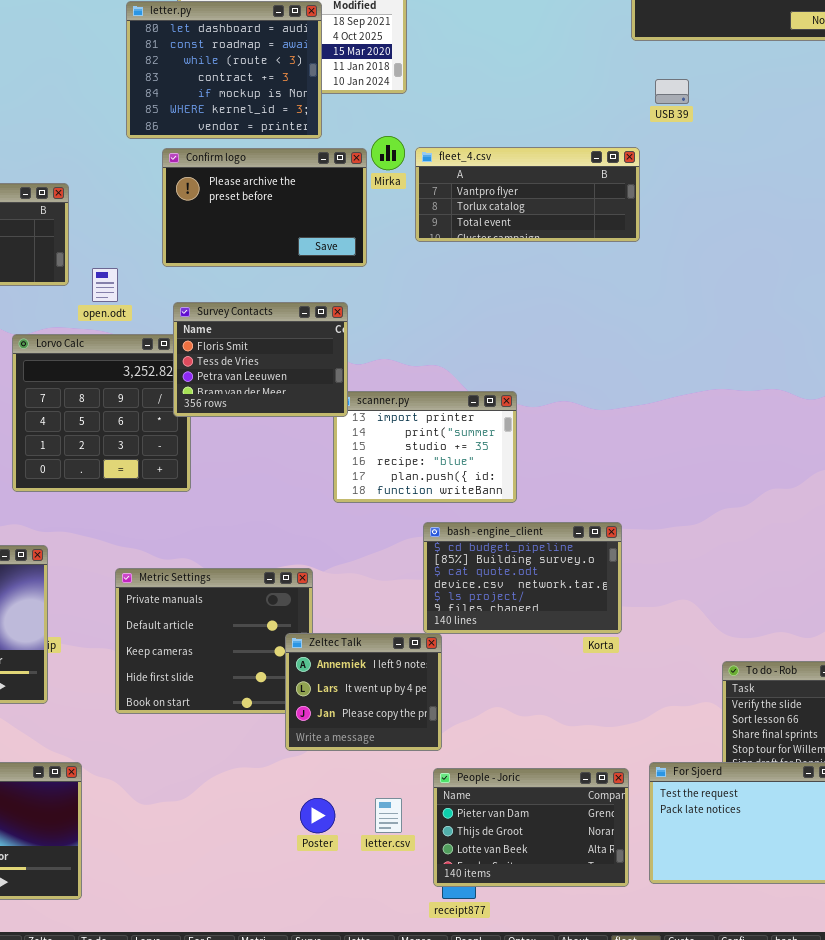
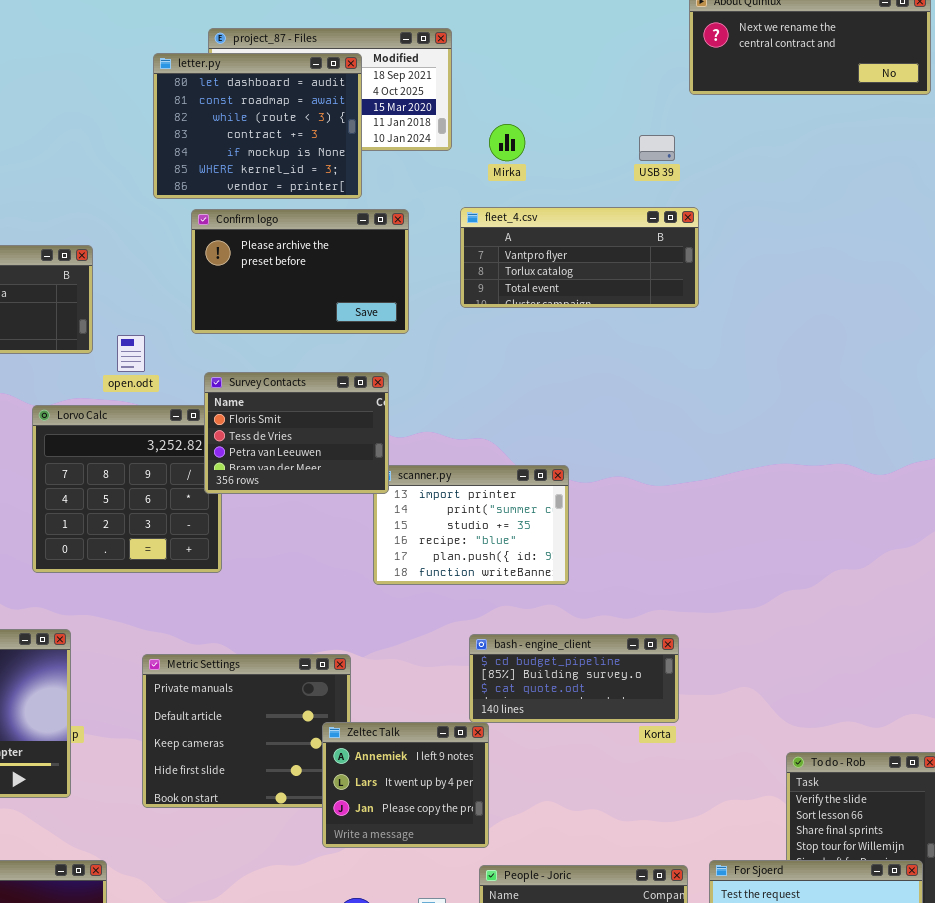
USB 39: [655,79,689,104] -> [639,135,675,161], moved
Mirka: [371,136,405,170] -> [489,124,525,161], moved
bash - engine_client: [423,522,622,634] -> [469,634,679,723], resized

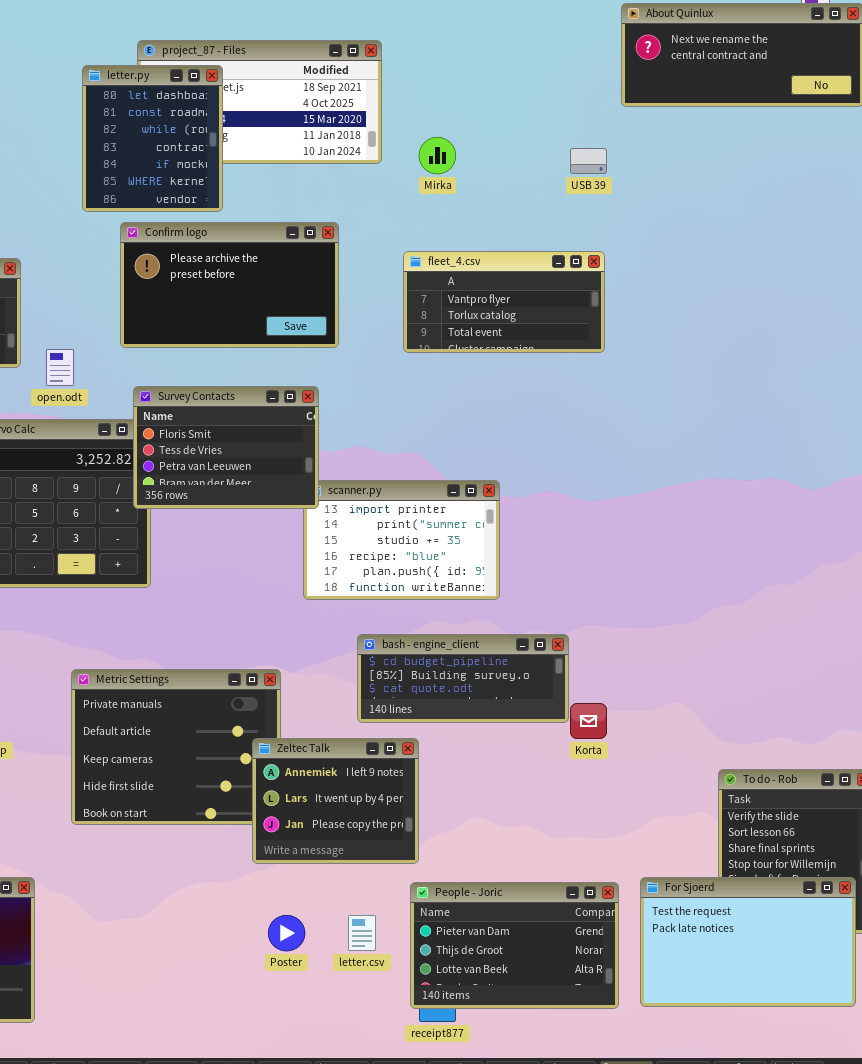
letter.py: [153,53,362,199] -> [82,65,223,212], resized
fleet_4.csv: [460,207,699,308] -> [403,251,605,353], moved, resized
bash - engine_client: [469,634,679,723] -> [357,634,569,723], moved

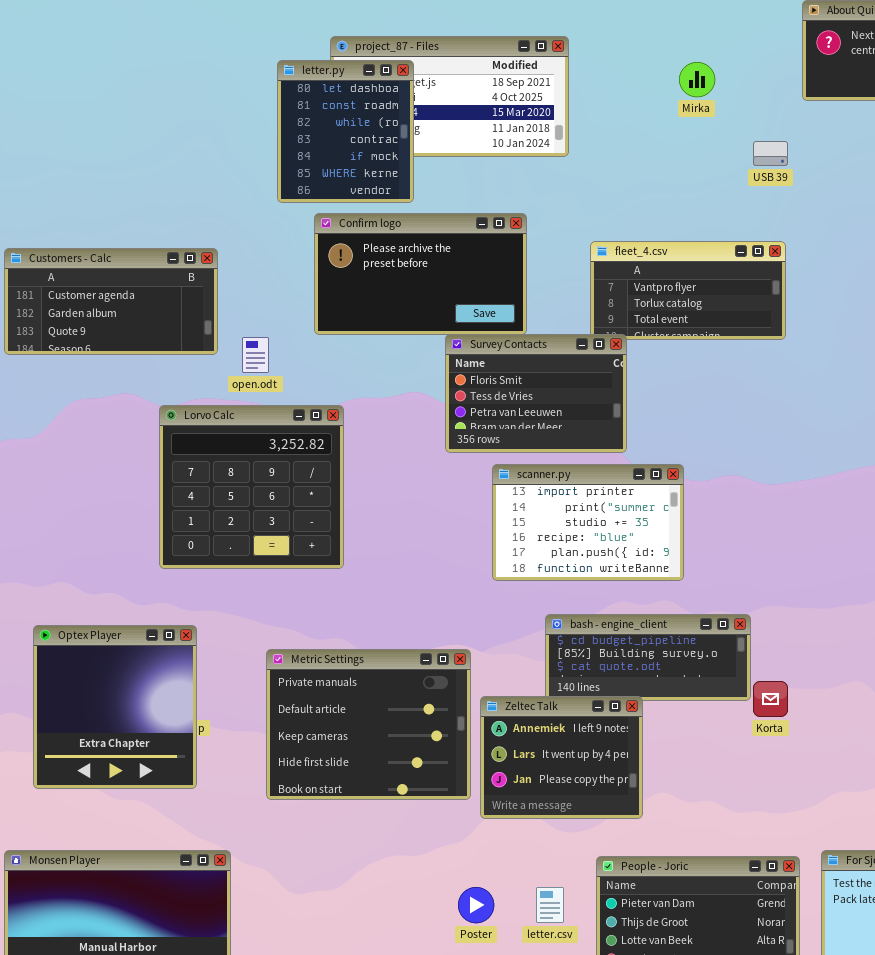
Mirka: [419,137,456,174] -> [679,62,715,97], moved
Survey Contacts: [133,386,319,509] -> [445,334,627,453], moved
Zeltec Talk: [252,738,419,864] -> [480,696,643,819], moved

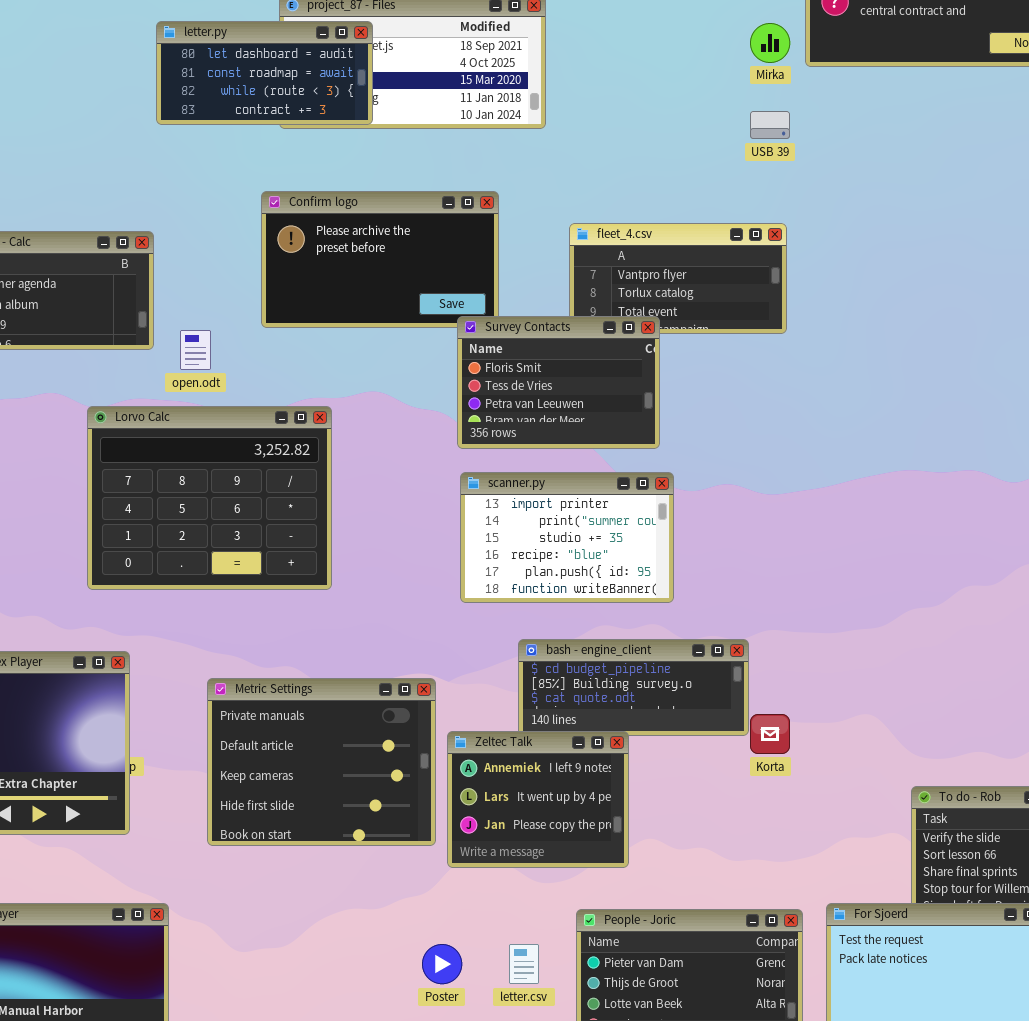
letter.py: [277,60,414,203] -> [156,21,373,125], resized
Mirka: [679,62,715,97] -> [750,23,790,63], moved
Survey Contacts: [445,334,627,453] -> [457,316,660,449], moved
Lorvo Calc: [159,405,344,569] -> [87,406,332,590], resized

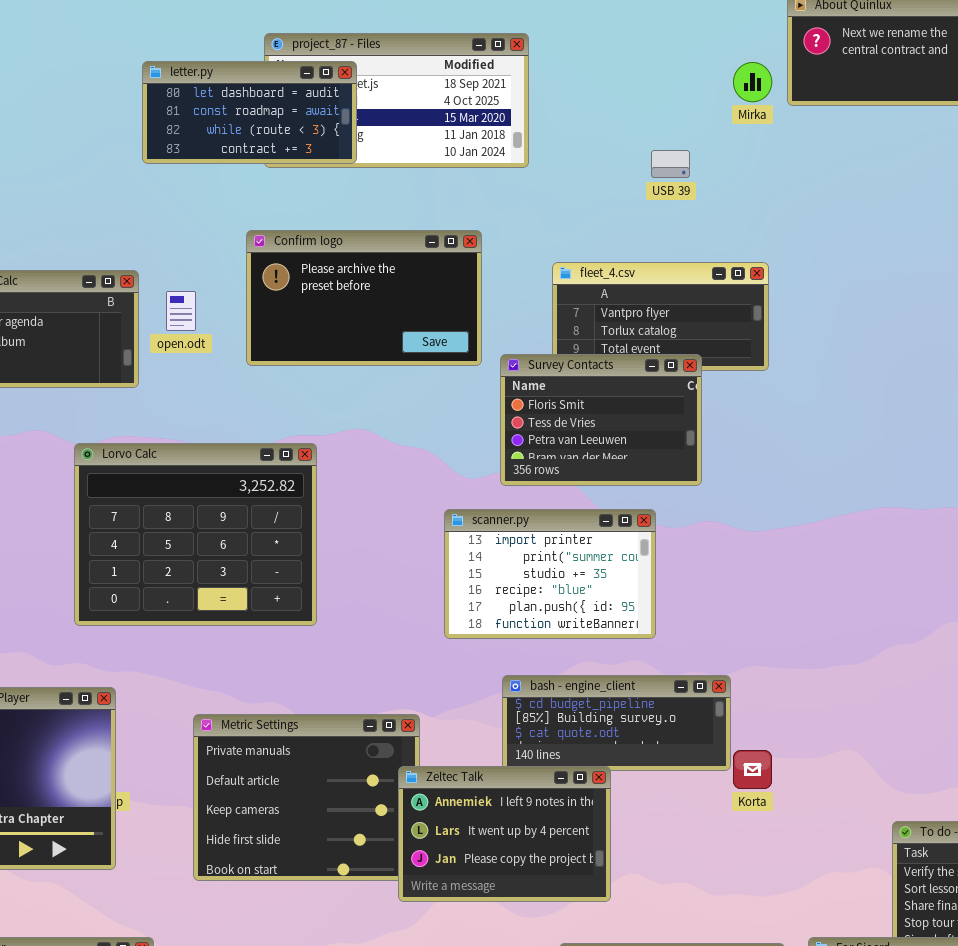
USB 39: [750,111,790,139] -> [651,150,690,178], moved
Survey Contacts: [457,316,660,449] -> [500,354,702,486], moved
open.odt: [180,330,211,370] -> [166,291,196,331], moved
Zeltec Talk: [447,731,629,868] -> [398,766,611,902], resized

